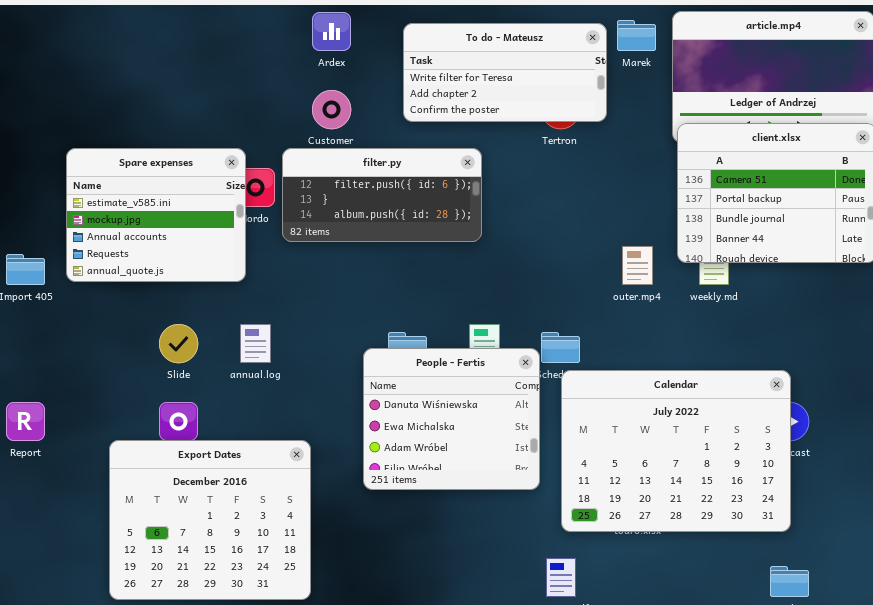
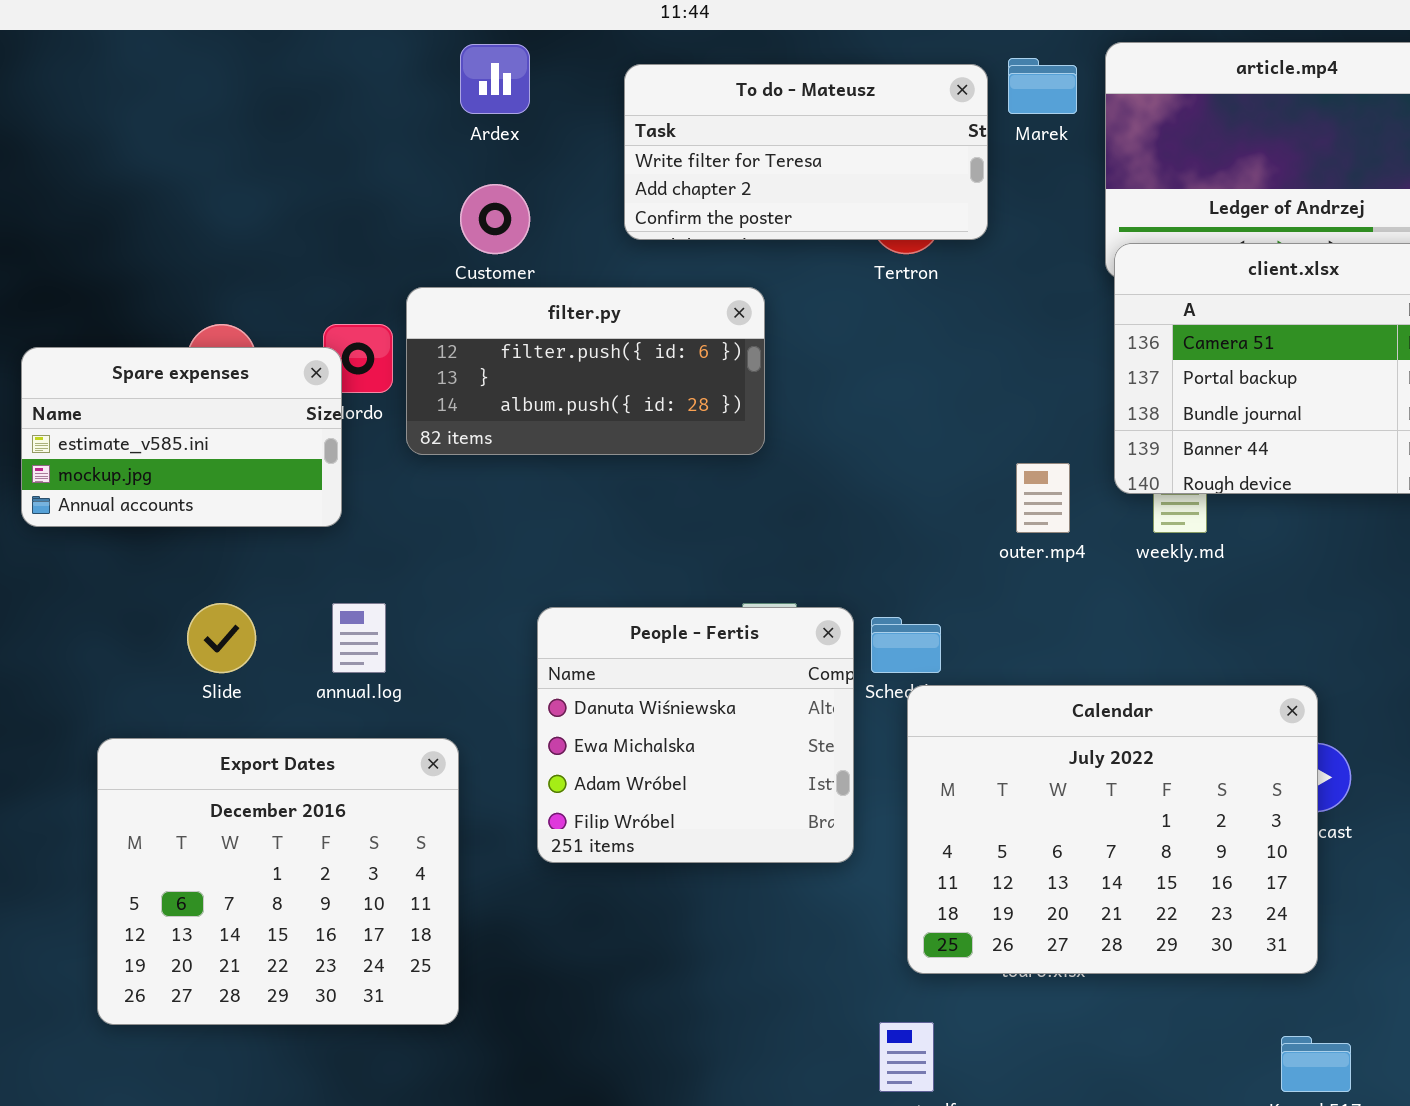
Spare expenses: [66,148,246,282] -> [21,347,342,527], resized
People - Fertis: [363,348,540,490] -> [537,607,854,863], moved
Export Dates: [109,440,311,600] -> [97,738,459,1025], moved

